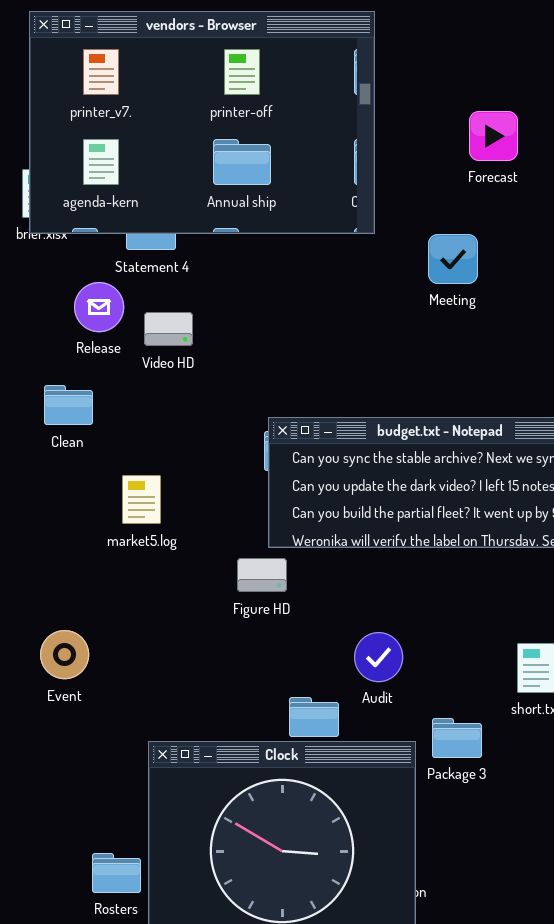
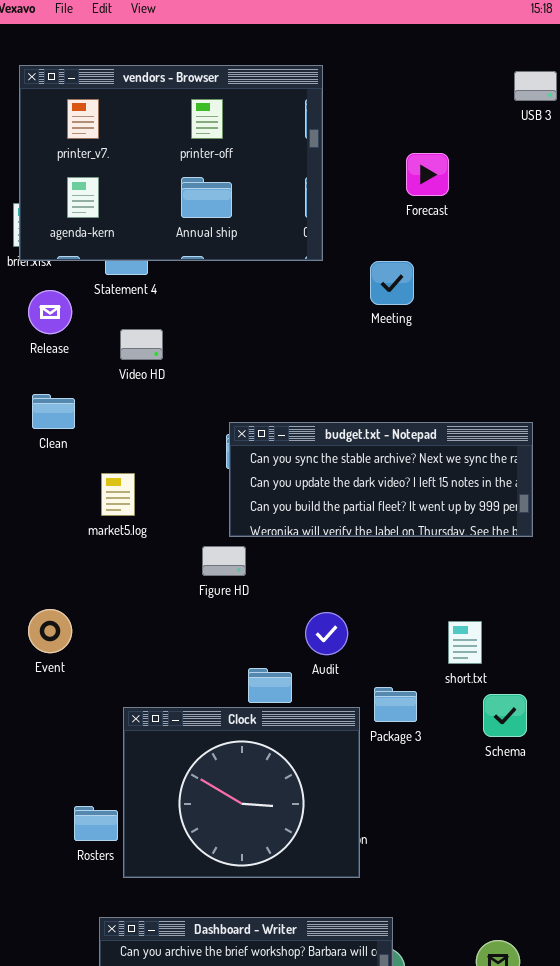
Release: [74,282,124,332] -> [28,290,72,334], moved

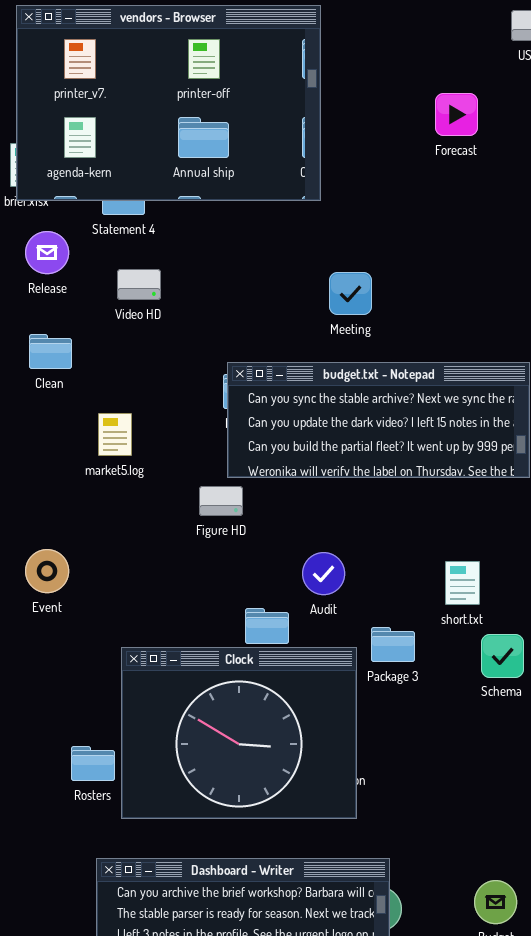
Forecast: [406,153,449,196] -> [435,93,478,136], moved
Meeting: [370,261,414,305] -> [329,272,372,315], moved

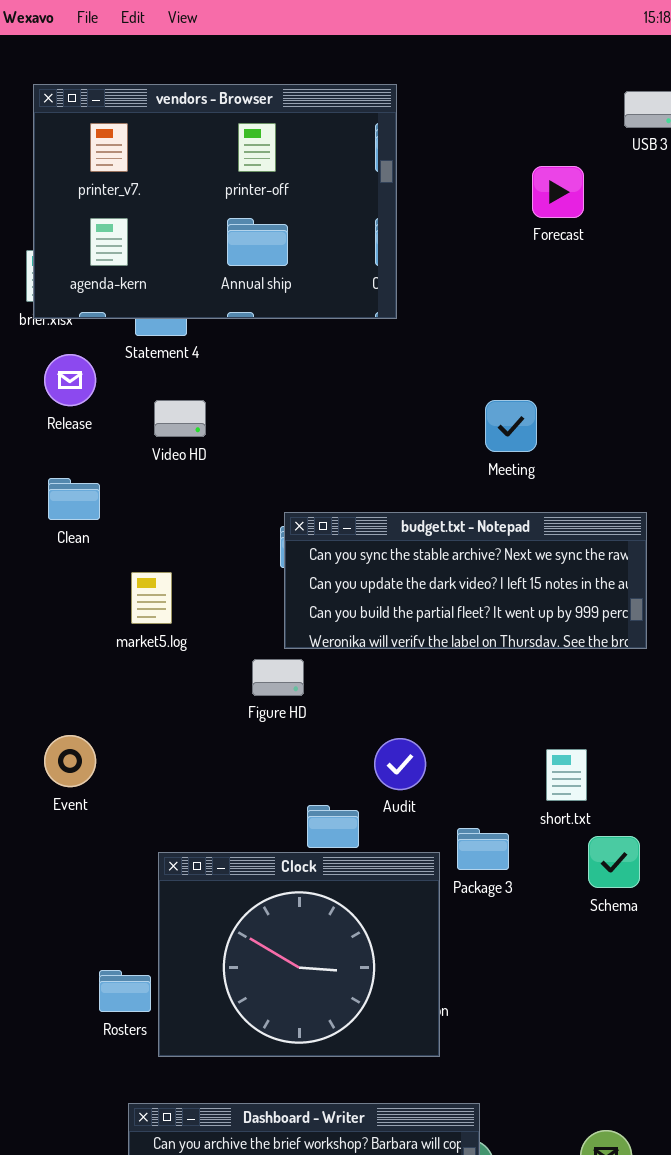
Forecast: [435,93,478,136] -> [532,166,584,218], moved
Meeting: [329,272,372,315] -> [485,400,537,452], moved

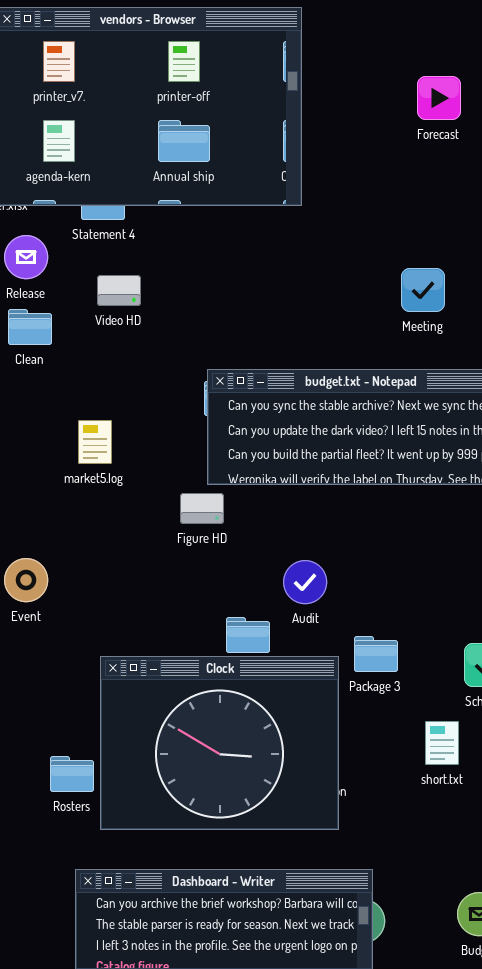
Meeting: [485,400,537,452] -> [401,268,445,312], moved
Clean: [48,478,100,520] -> [8,309,52,345], moved
short.txt: [546,749,587,801] -> [425,721,459,765], moved

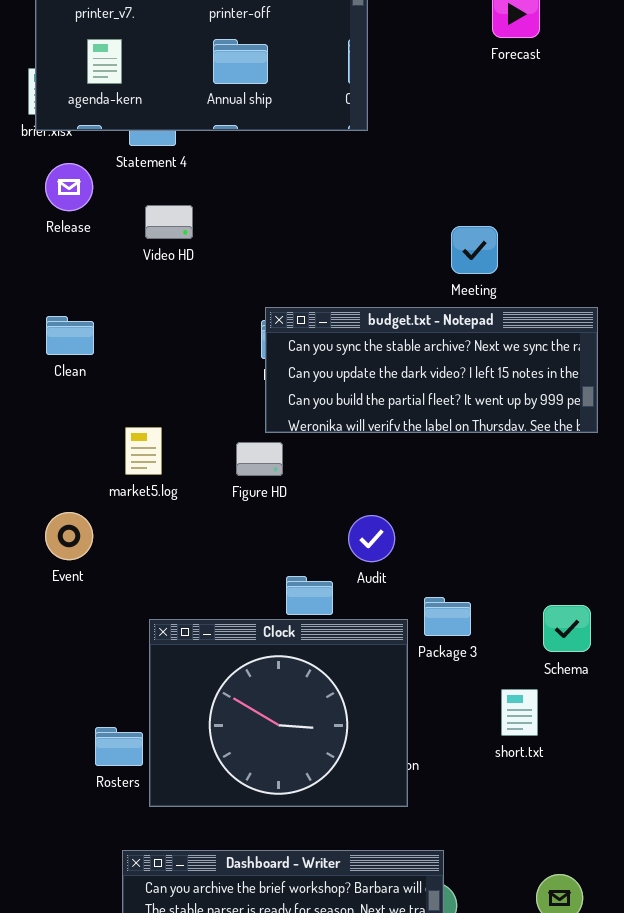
Meeting: [401,268,445,312] -> [451,226,498,274], moved
Clean: [8,309,52,345] -> [46,316,94,355], moved
market5.log: [78,420,112,464] -> [125,427,162,475], moved

